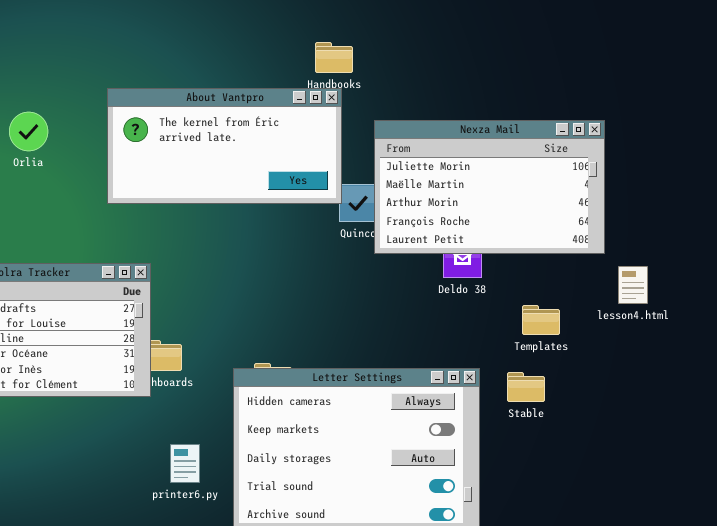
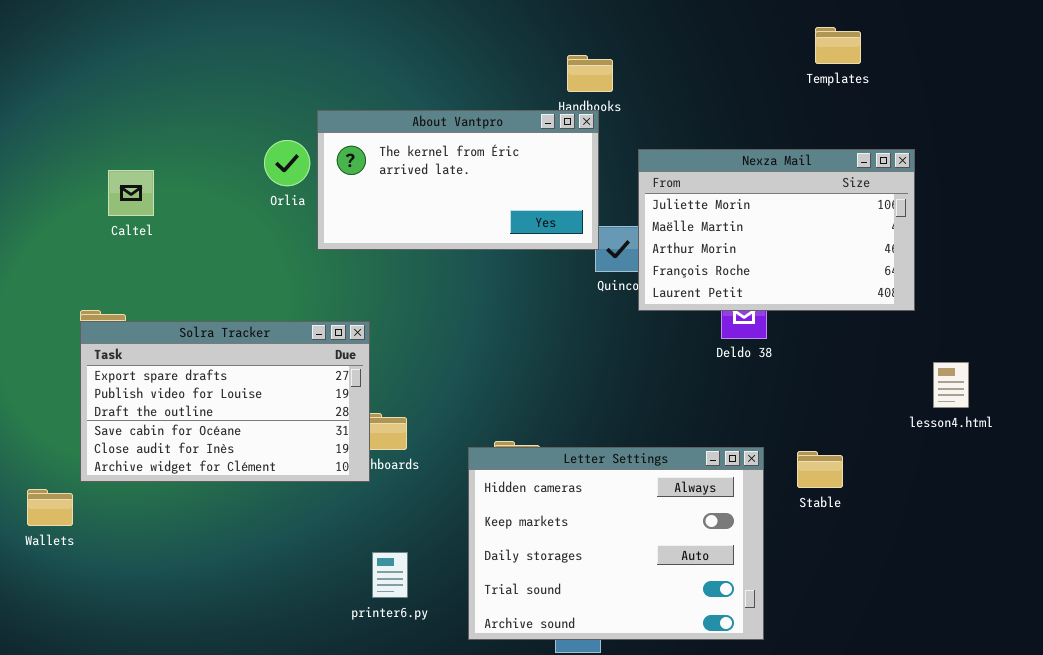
Orlia: [9,112,48,151] -> [264,140,310,186], moved
lesson4.html: [618,266,648,304] -> [933,362,969,408], moved
Templates: [522,305,560,335] -> [815,27,861,64], moved
printer6.py: [170,444,200,483] -> [372,552,408,598], moved

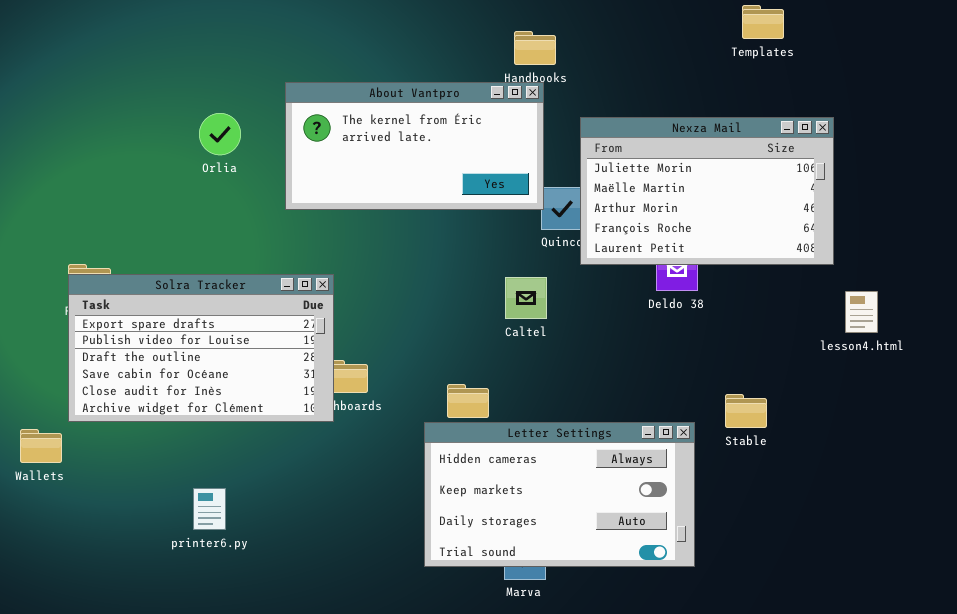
Orlia: [264,140,310,186] -> [199,113,241,155], moved
Caltel: [108,170,154,216] -> [505,277,547,319], moved
lesson4.html: [933,362,969,408] -> [845,291,878,333], moved
Letter Settings: [468,447,764,640] -> [424,422,695,567], resized
printer6.py: [372,552,408,598] -> [193,488,226,530], moved

